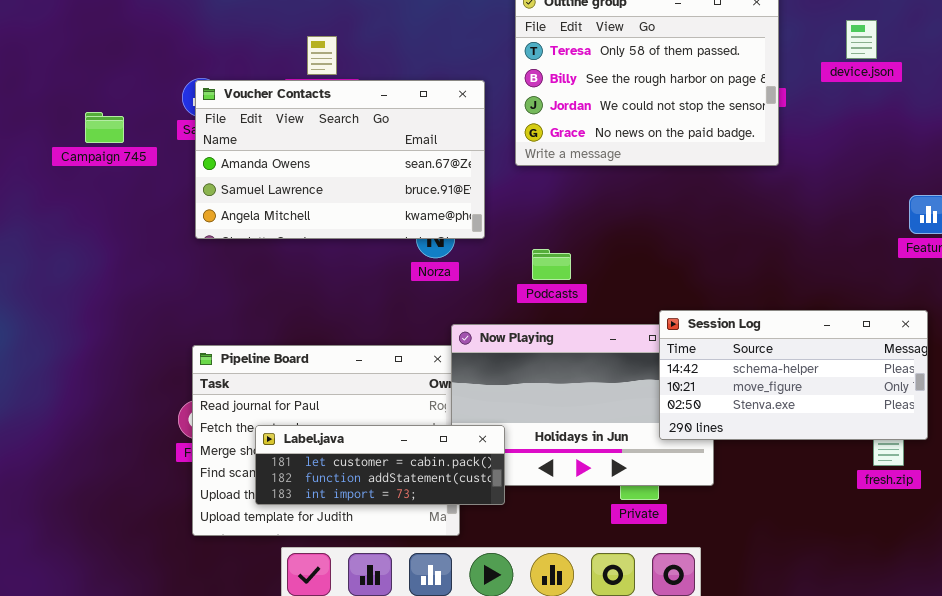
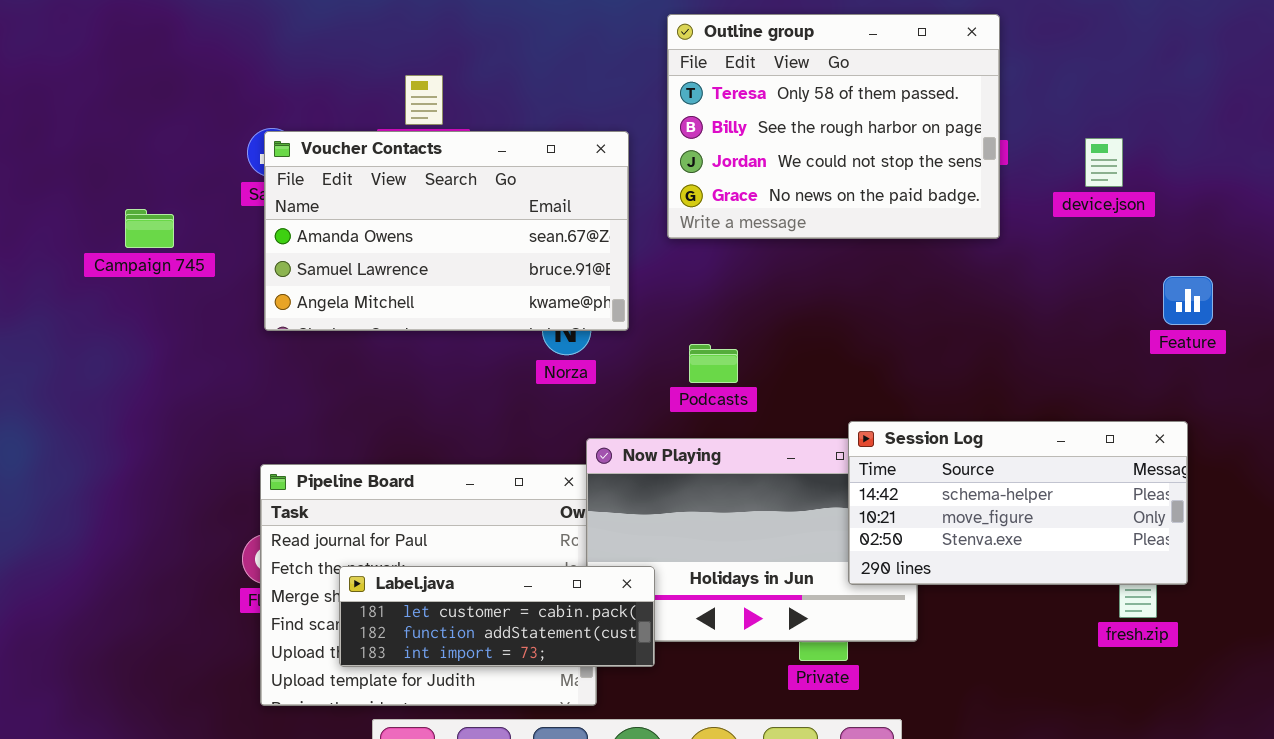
device.json: [846,20,877,59] -> [1085,138,1123,187], moved
Campaign 745: [85,112,124,143] -> [125,209,174,248], moved

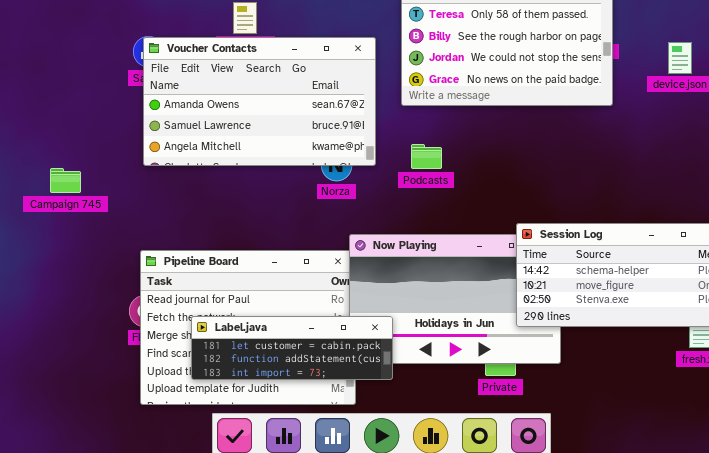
Campaign 745: [125,209,174,248] -> [50,168,81,193], moved
Podcasts: [689,344,738,383] -> [411,144,442,169], moved

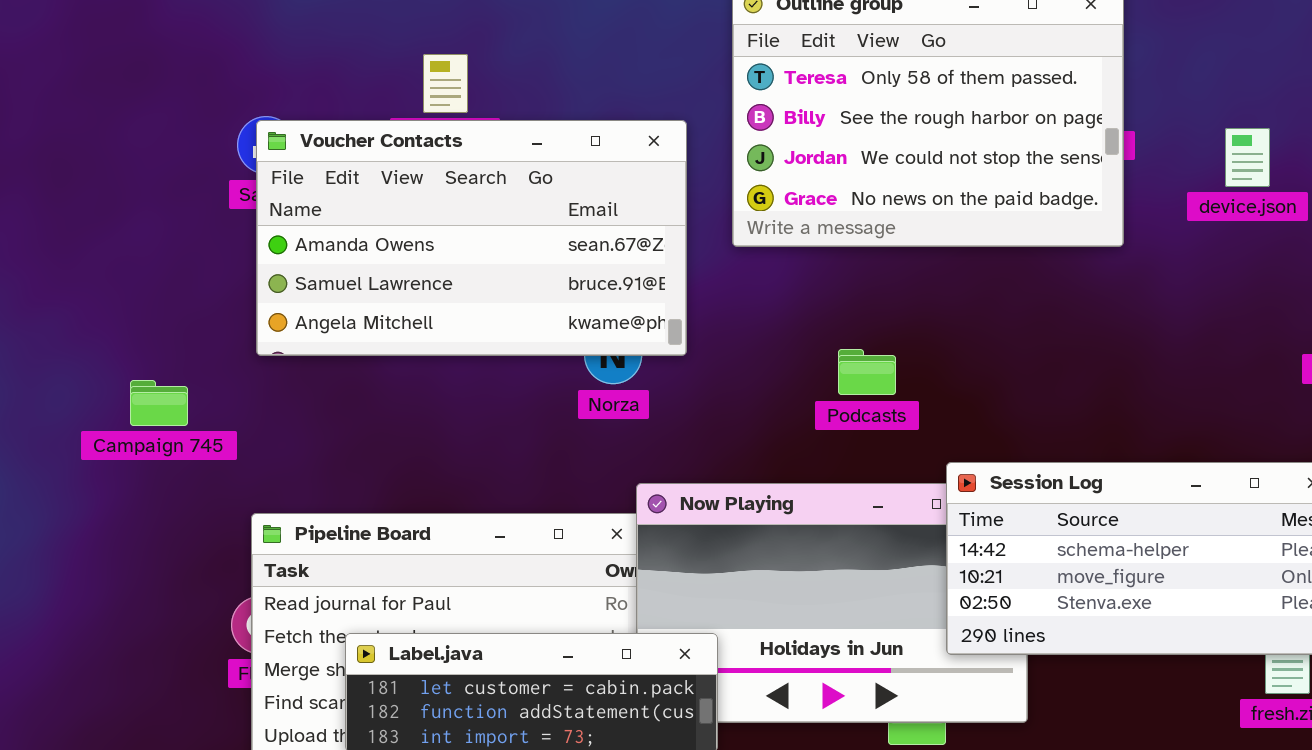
Podcasts: [411,144,442,169] -> [838,349,896,395], moved
Campaign 745: [50,168,81,193] -> [130,380,188,426], moved

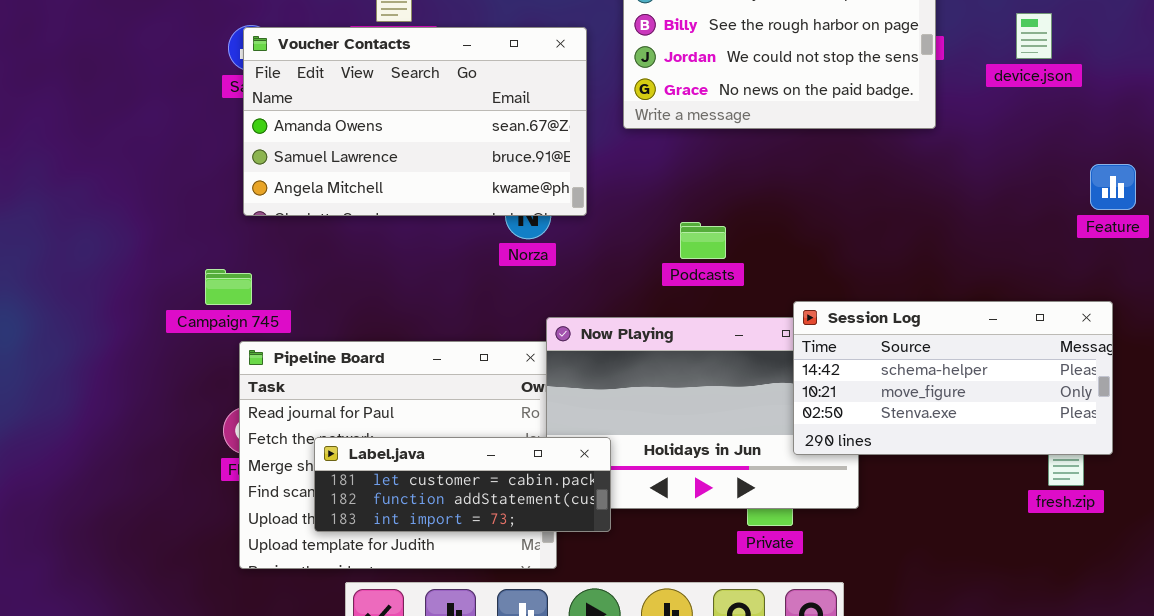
device.json: [1225,128,1270,187] -> [1016,13,1052,59], moved
Podcasts: [838,349,896,395] -> [680,222,726,259], moved
Campaign 745: [130,380,188,426] -> [205,269,252,305], moved

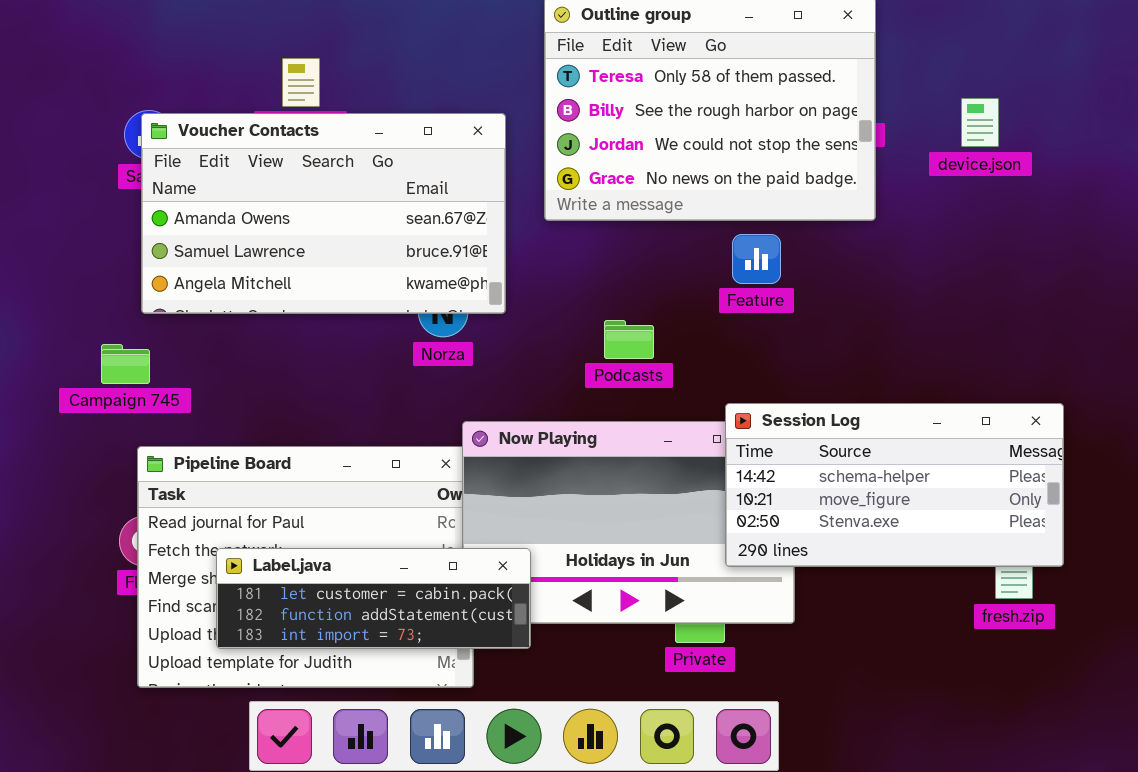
Feature: [1090,164,1136,210] -> [732,234,781,284], moved
Campaign 745: [205,269,252,305] -> [101,344,150,384], moved

